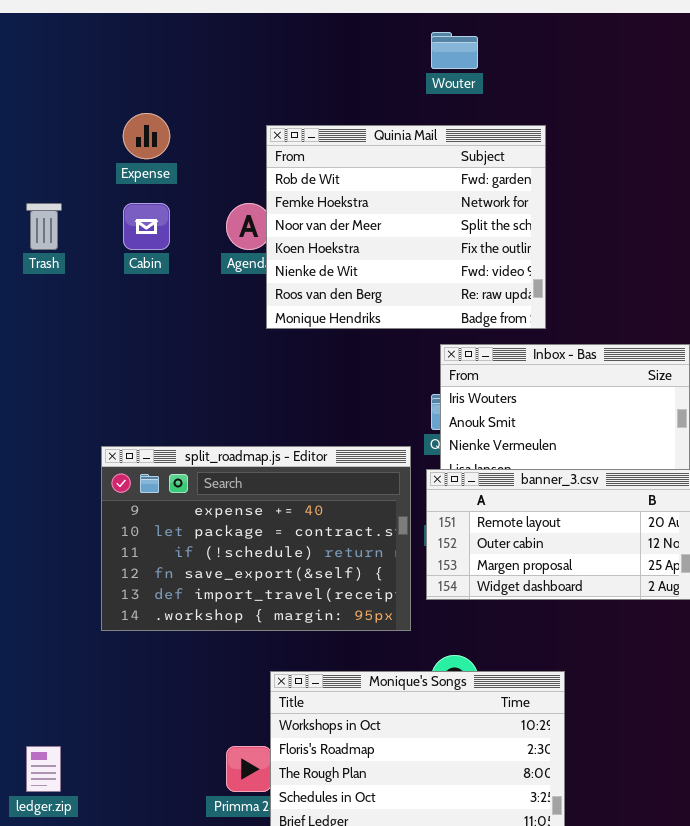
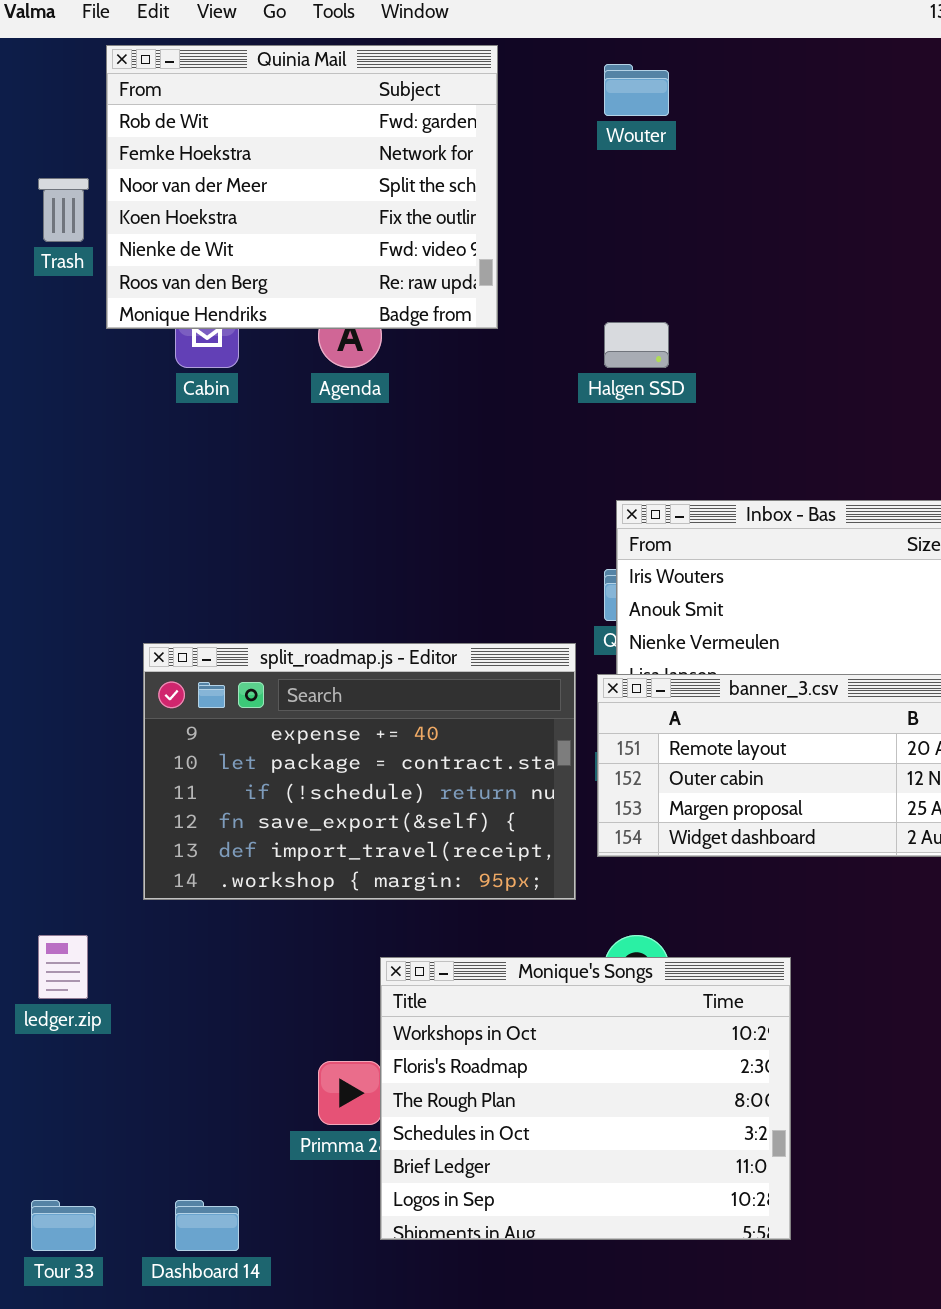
Quinia Mail: [266,125,546,329] -> [106,45,498,329], moved
Trash: [26,203,62,250] -> [38,178,89,242], moved
ledger.zip: [26,746,61,792] -> [38,935,88,999], moved

